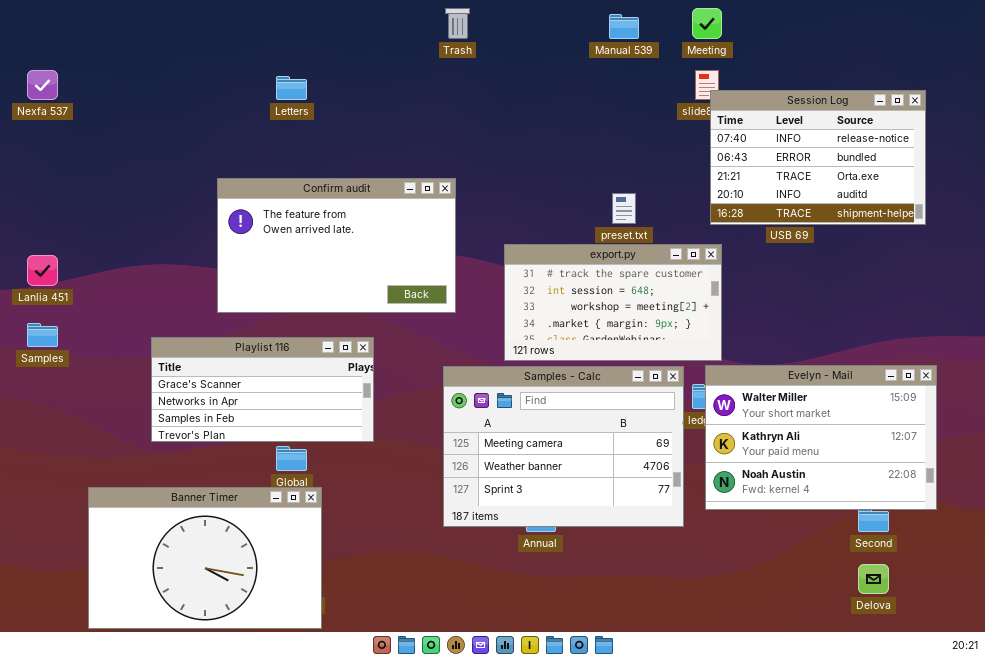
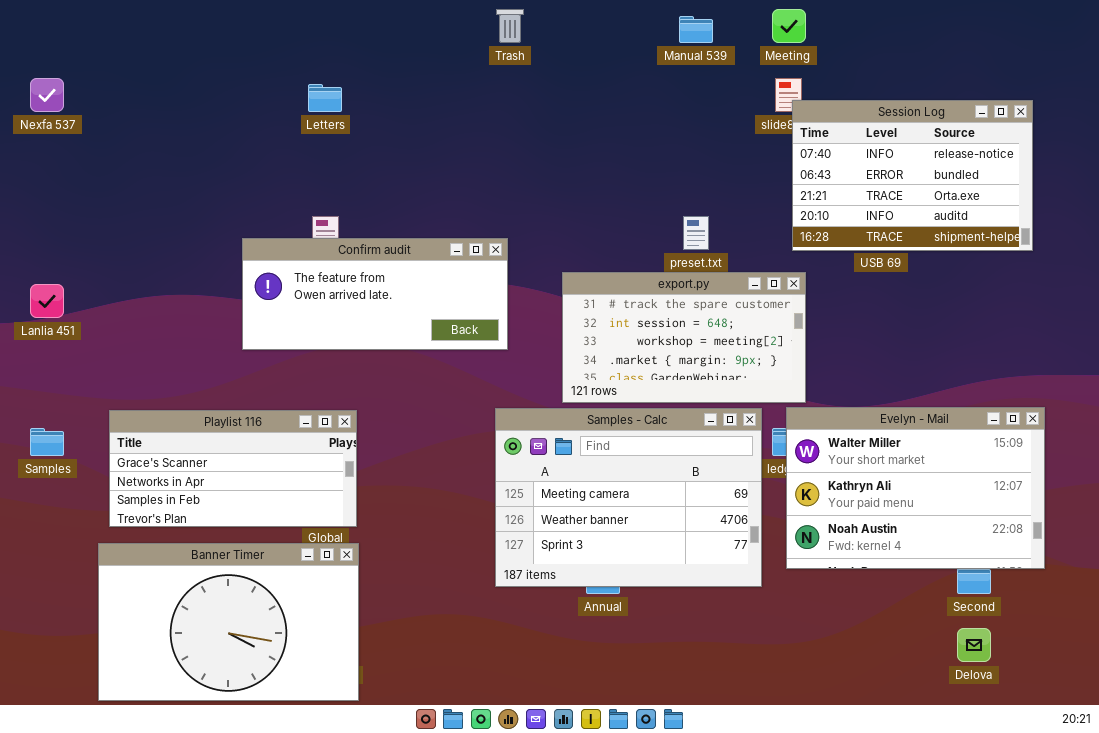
Confirm audit: [217,178,456,313] -> [242,238,508,350], resized
Samples: [27,323,58,347] -> [30,428,64,456], moved
Playlist 116: [151,337,374,442] -> [109,410,357,527], moved

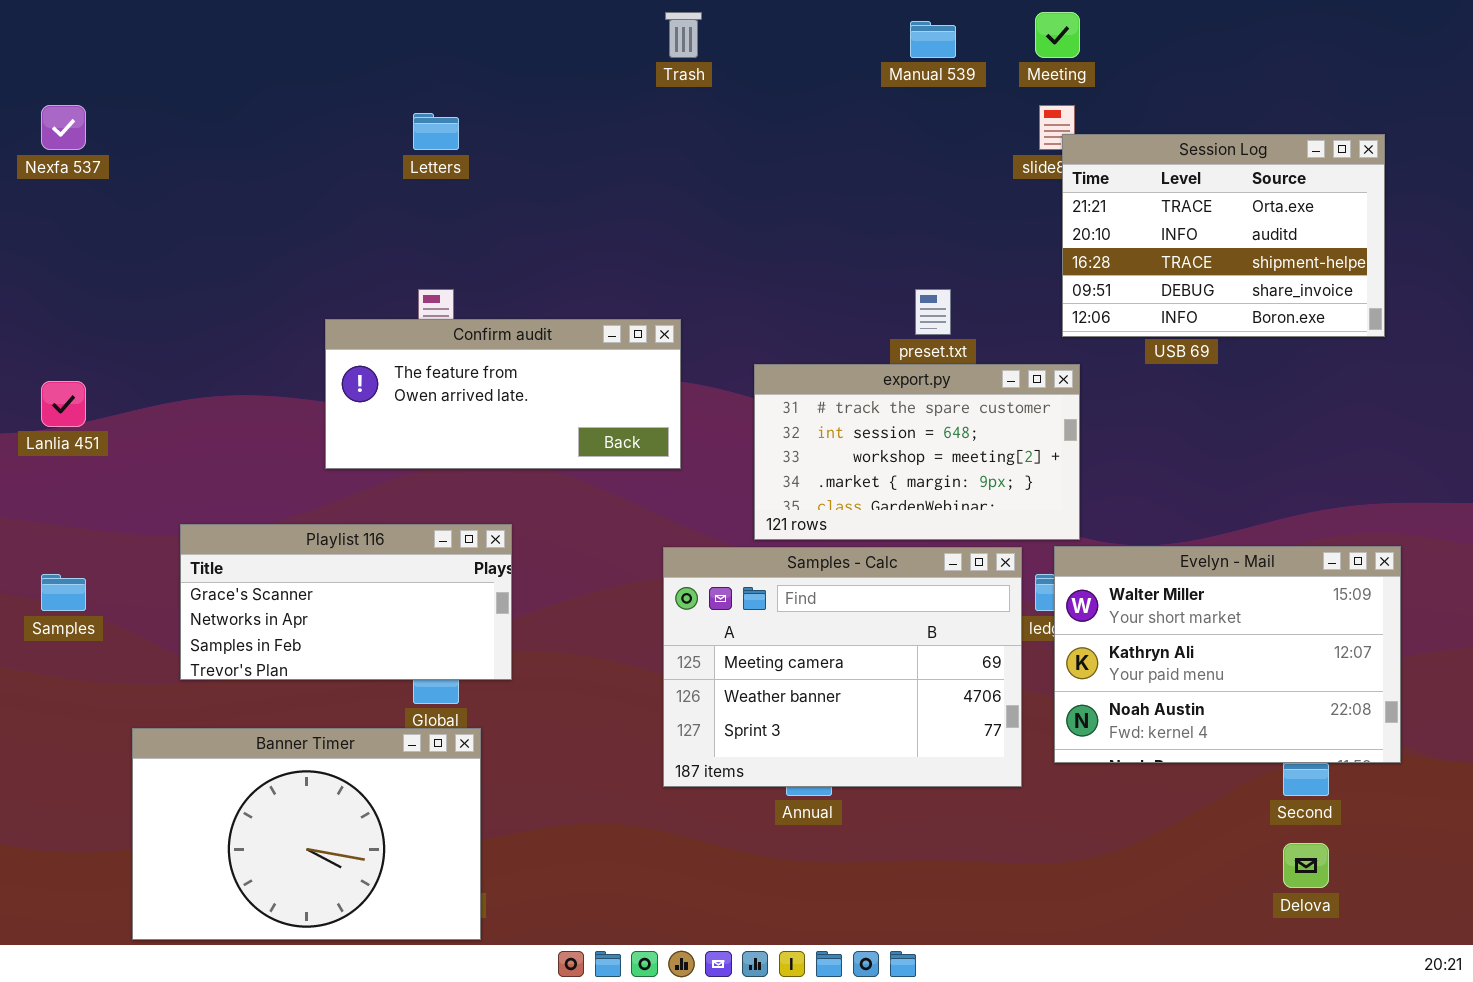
Session Log: [792,100,1033,251] -> [1062,134,1385,337], scrolled down 2 rows
Playlist 116: [109,410,357,527] -> [180,524,512,680], moved

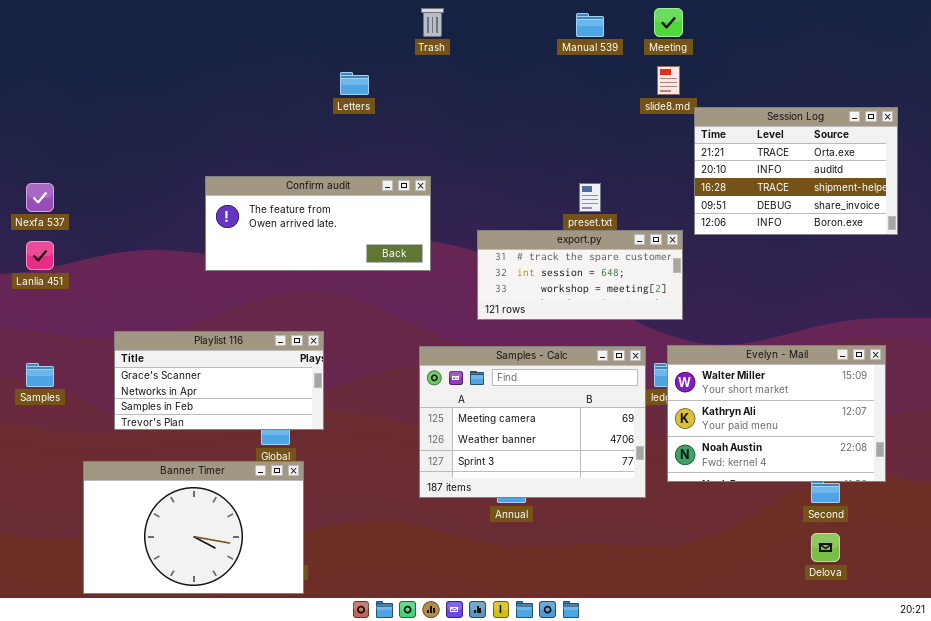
Nexfa 537: [41,105,86,150] -> [26,183,54,212], moved
Letters: [413,113,459,150] -> [340,72,369,95], moved
Session Log: [1062,134,1385,337] -> [694,107,898,235], moved
Confirm audit: [325,319,681,469] -> [205,176,431,271], moved
export.py: [754,364,1080,540] -> [477,230,683,320], resized

